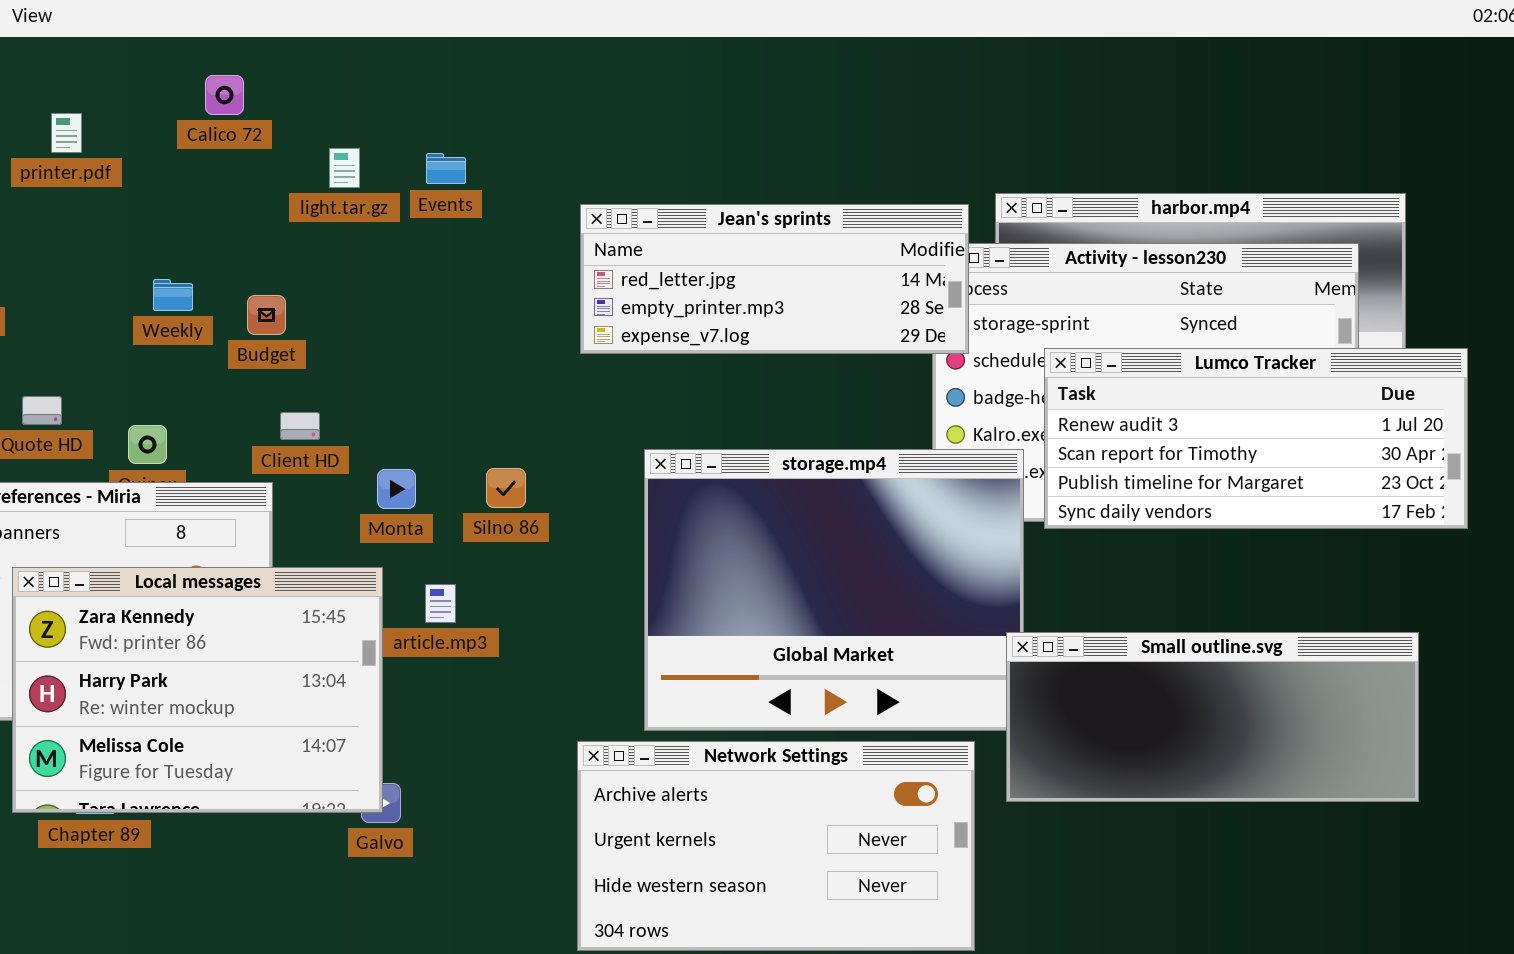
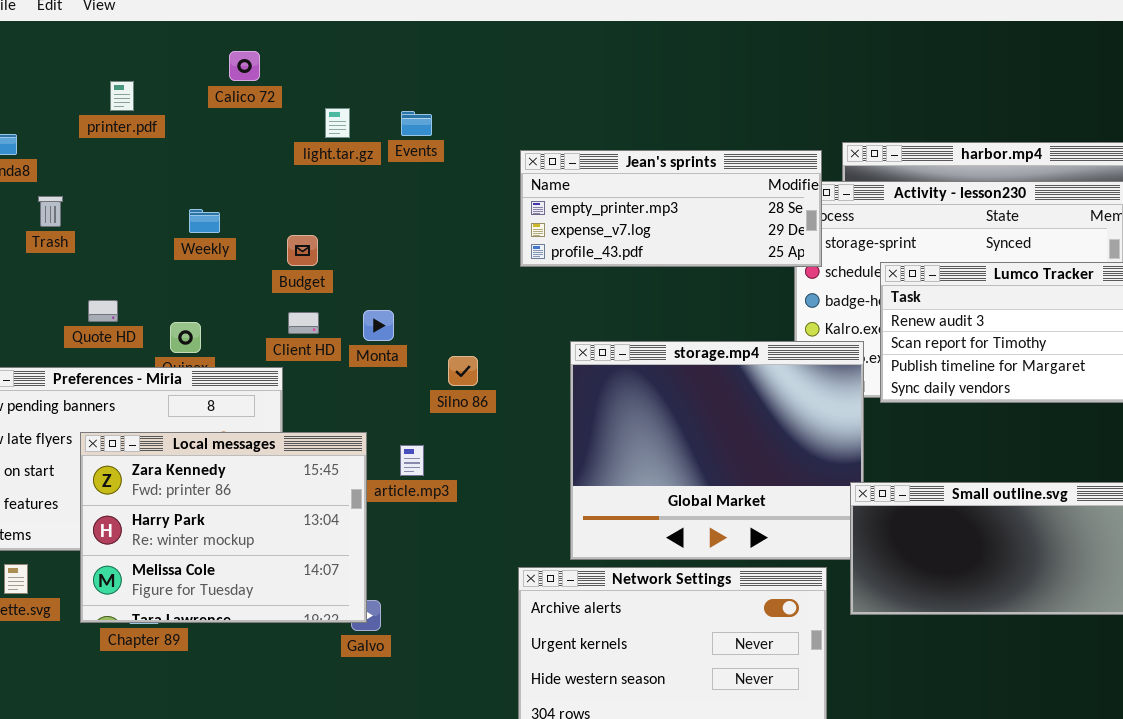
Jean's sprints: [580,204,969,354] -> [520,150,822,267], scrolled down 1 row
Budget: [247,295,286,335] -> [287,235,318,266], moved
Monta: [377,469,416,509] -> [363,310,394,341], moved

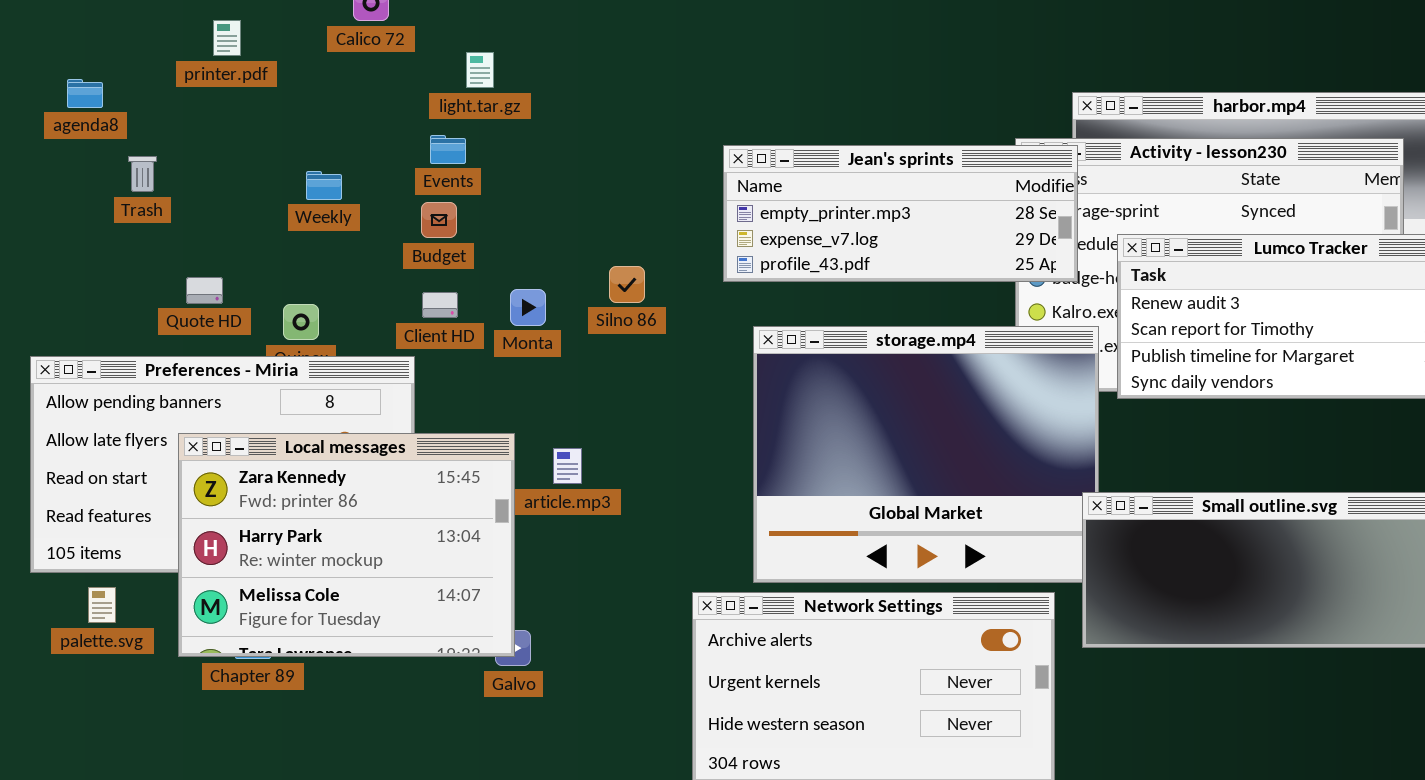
Events: [401,111,432,136] -> [430,135,466,164], moved
Jean's sprints: [520,150,822,267] -> [723,145,1078,282], moved
Silno 86: [448,356,478,386] -> [609,266,645,303], moved

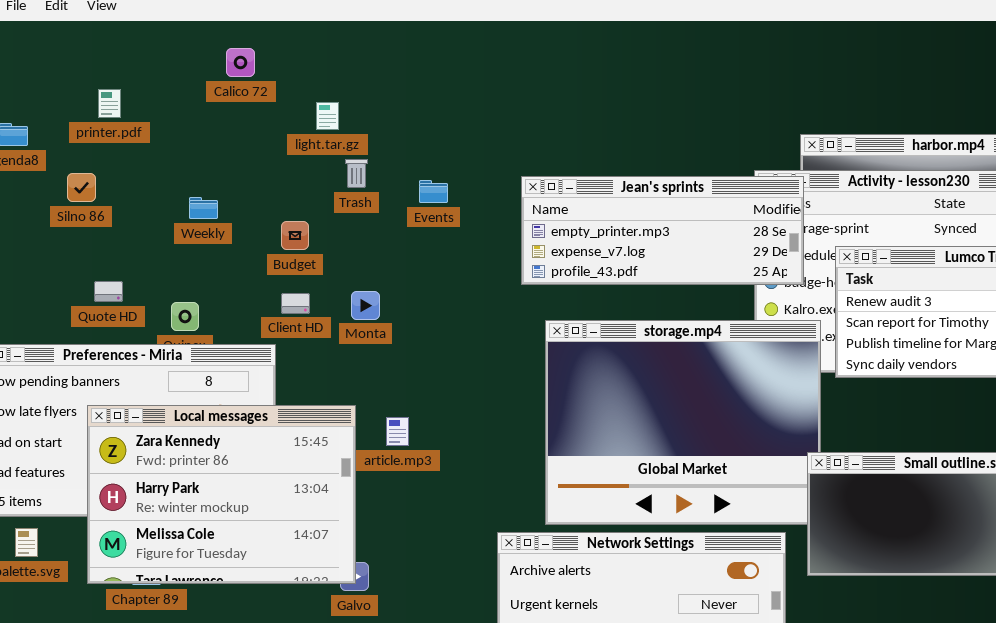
printer.pdf: [213,20,241,56] -> [98,89,121,118], moved
Events: [430,135,466,164] -> [419,180,448,203], moved
Trash: [128,156,157,192] -> [345,159,368,188], moved
Silno 86: [609,266,645,303] -> [67,173,96,202], moved

